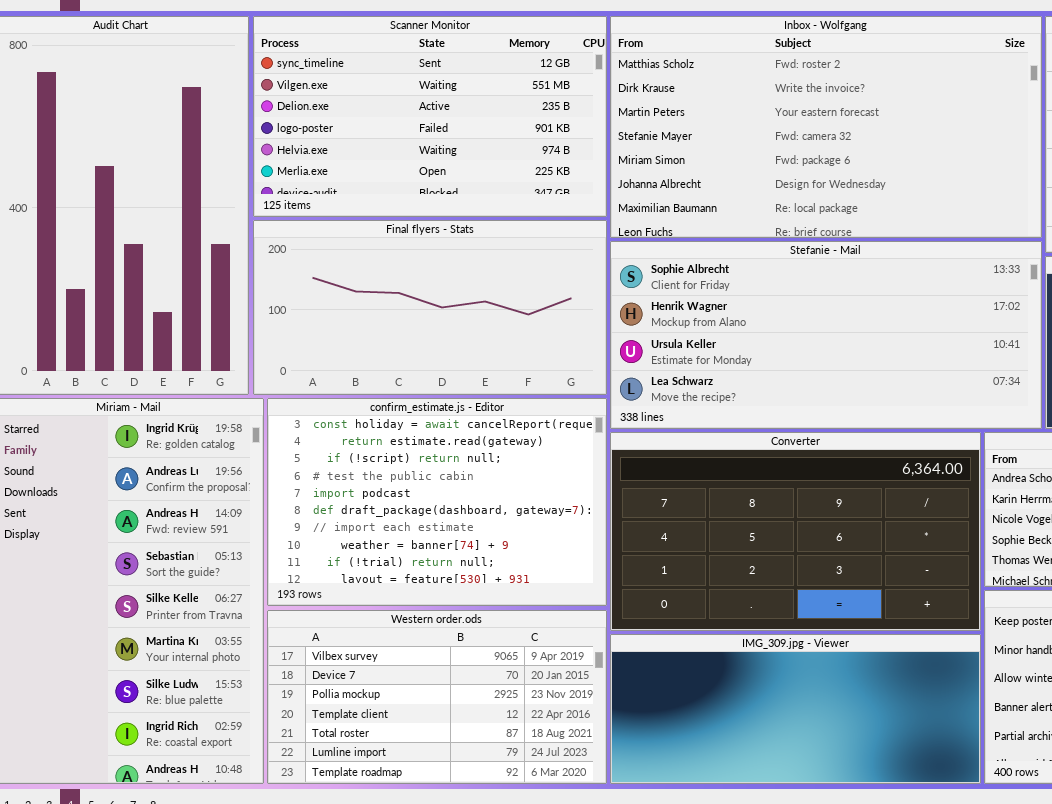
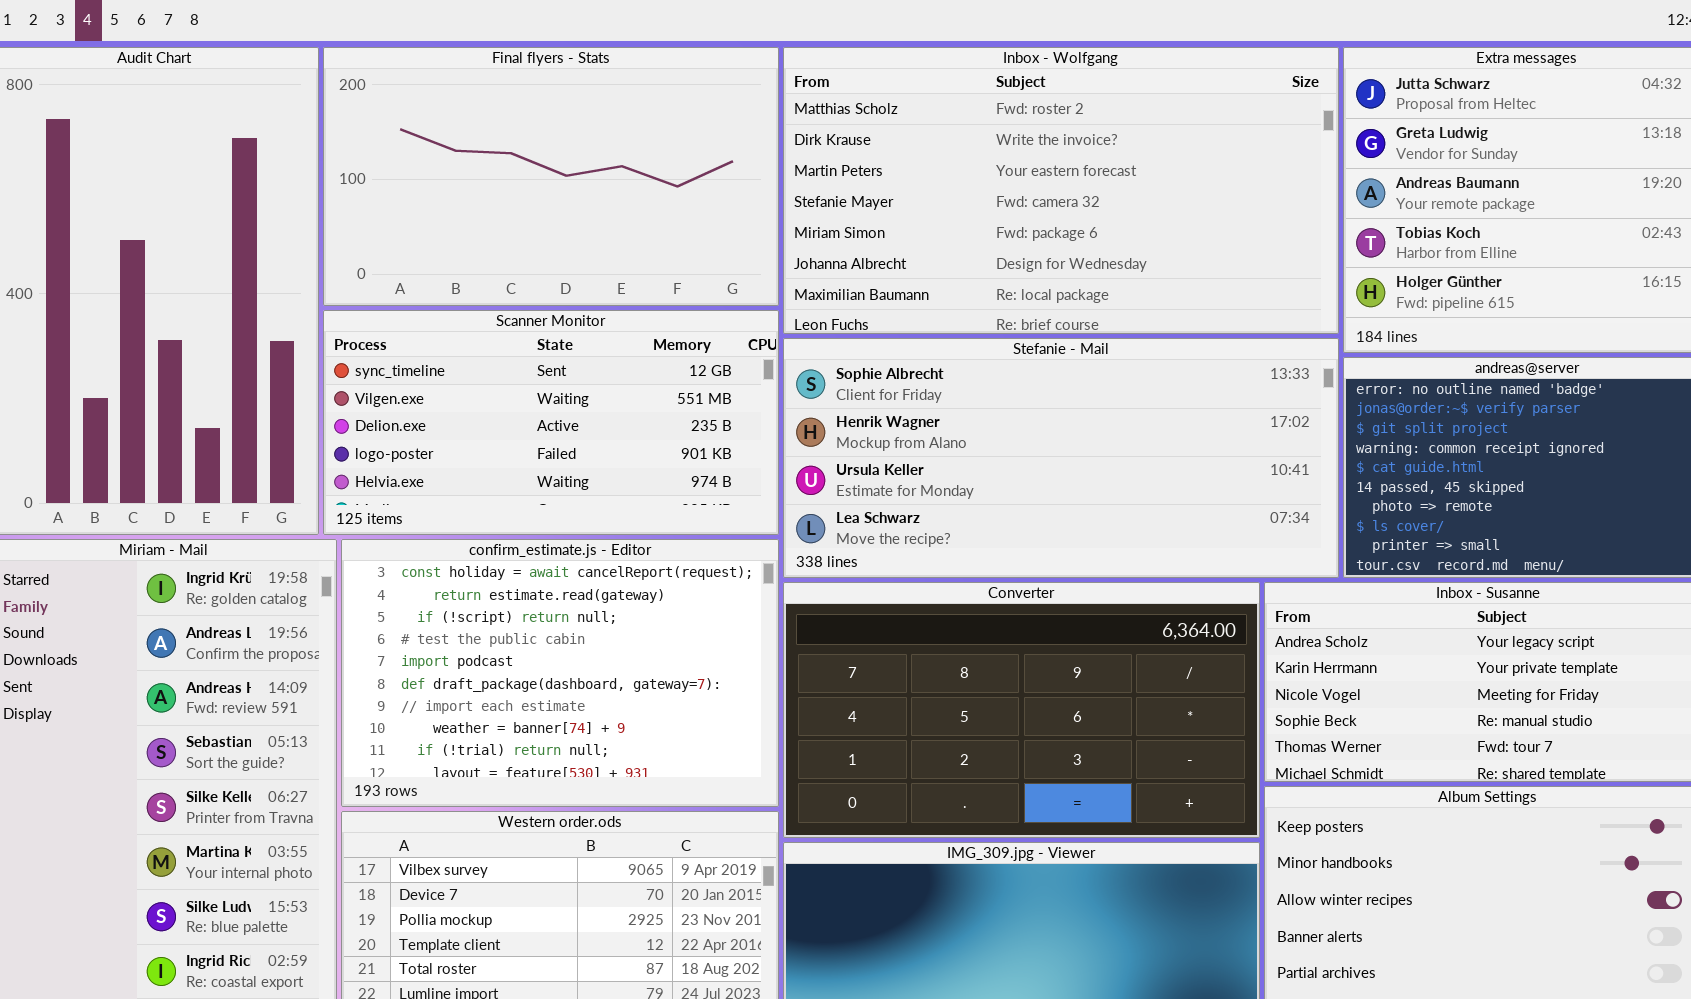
Scanner Monitor: [253,16,607,217] -> [323,310,779,535], moved, resized
Final flyers - Stats: [253,220,607,395] -> [323,47,779,306], moved, resized

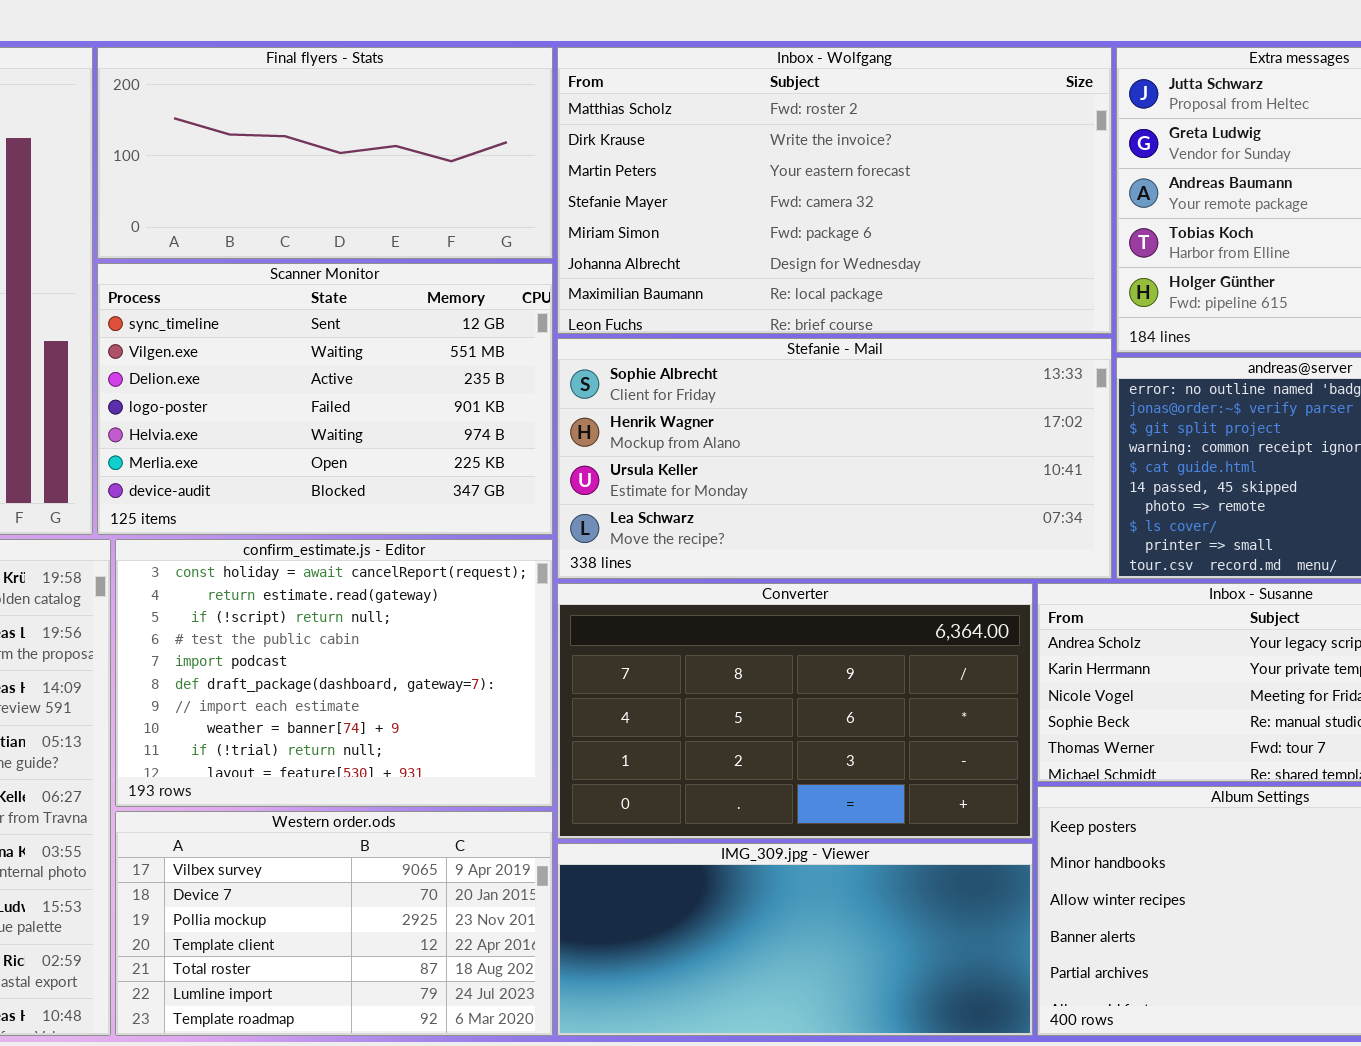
Final flyers - Stats: [323,47,779,306] -> [97,47,553,259], resized
Scanner Monitor: [323,310,779,535] -> [97,263,553,535], resized

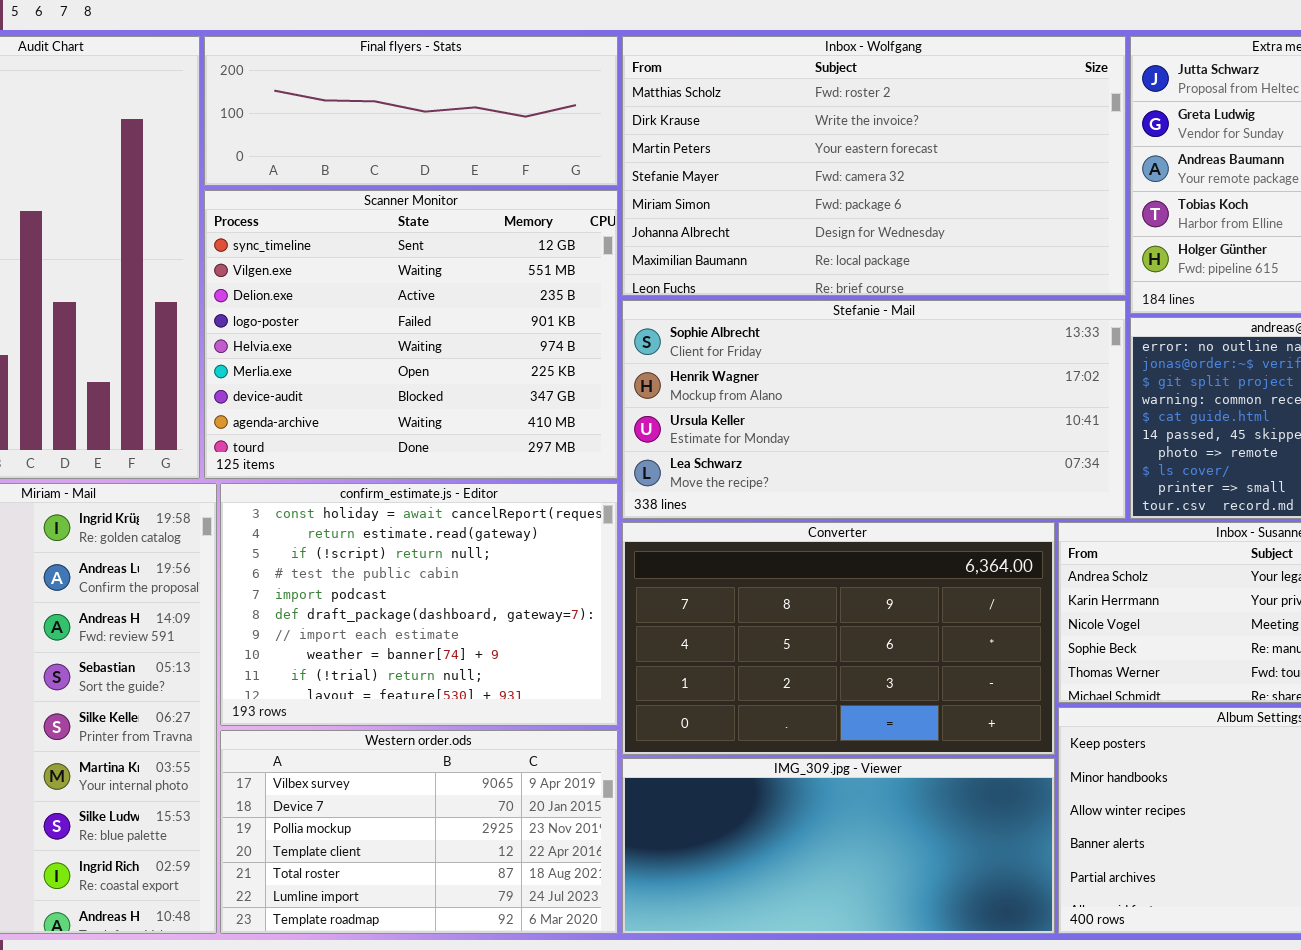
Final flyers - Stats: [97,47,553,259] -> [204,36,618,186], resized
Scanner Monitor: [97,263,553,535] -> [204,190,618,479], resized

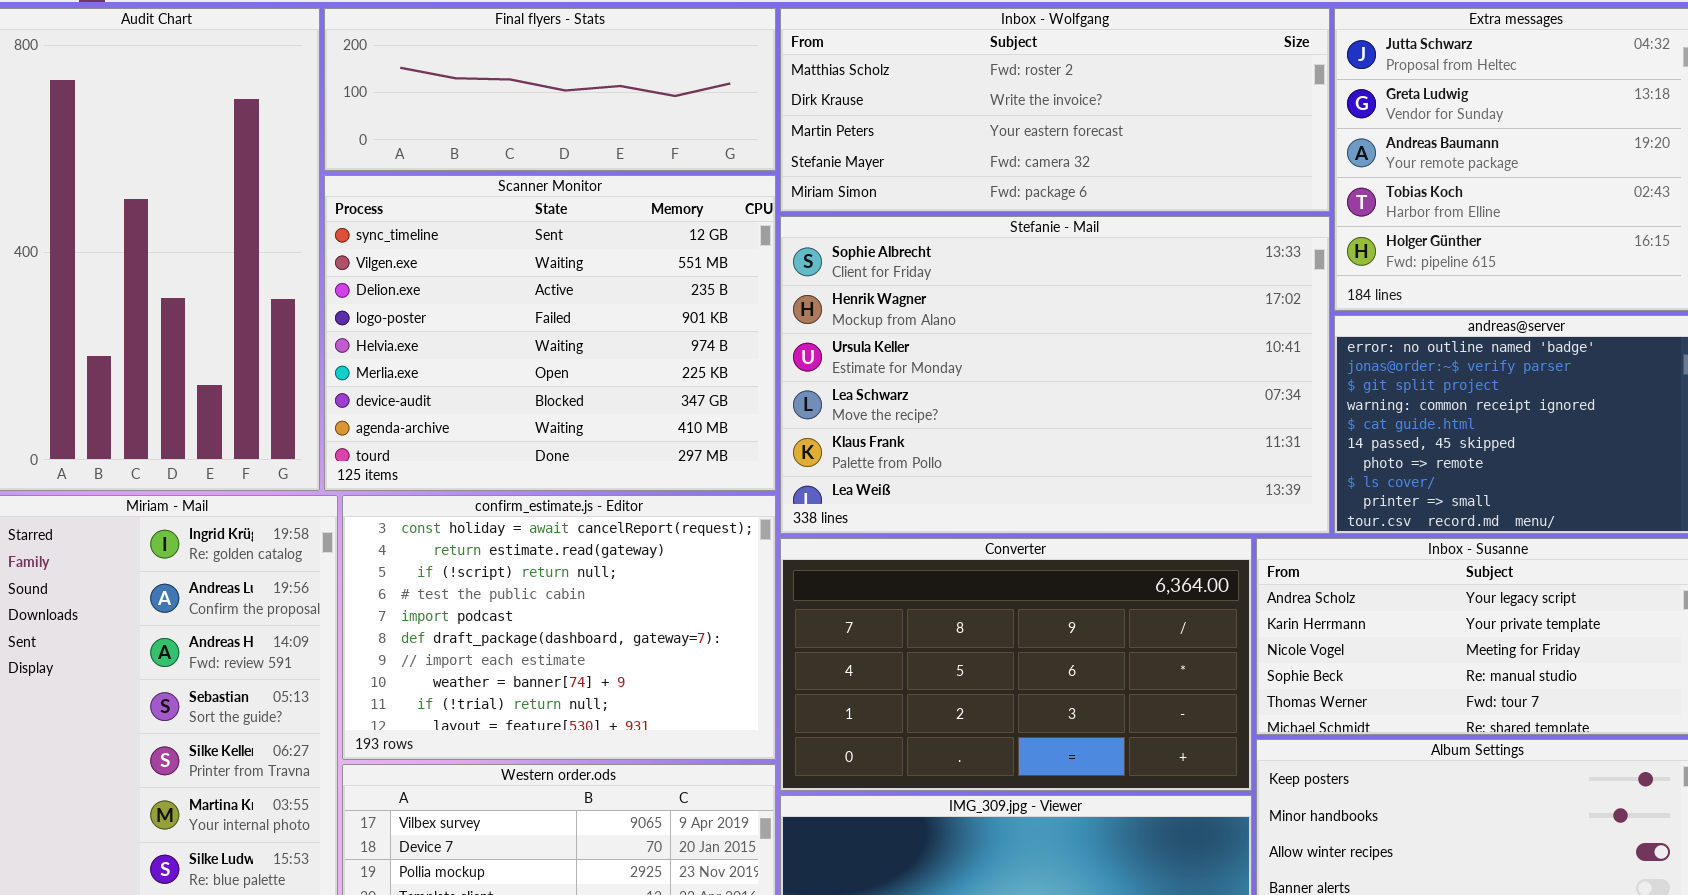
Inbox - Wolfgang: [622,36,1126,296] -> [780,8,1330,212], resized
Stefanie - Mail: [622,300,1126,519] -> [780,216,1330,534], resized

